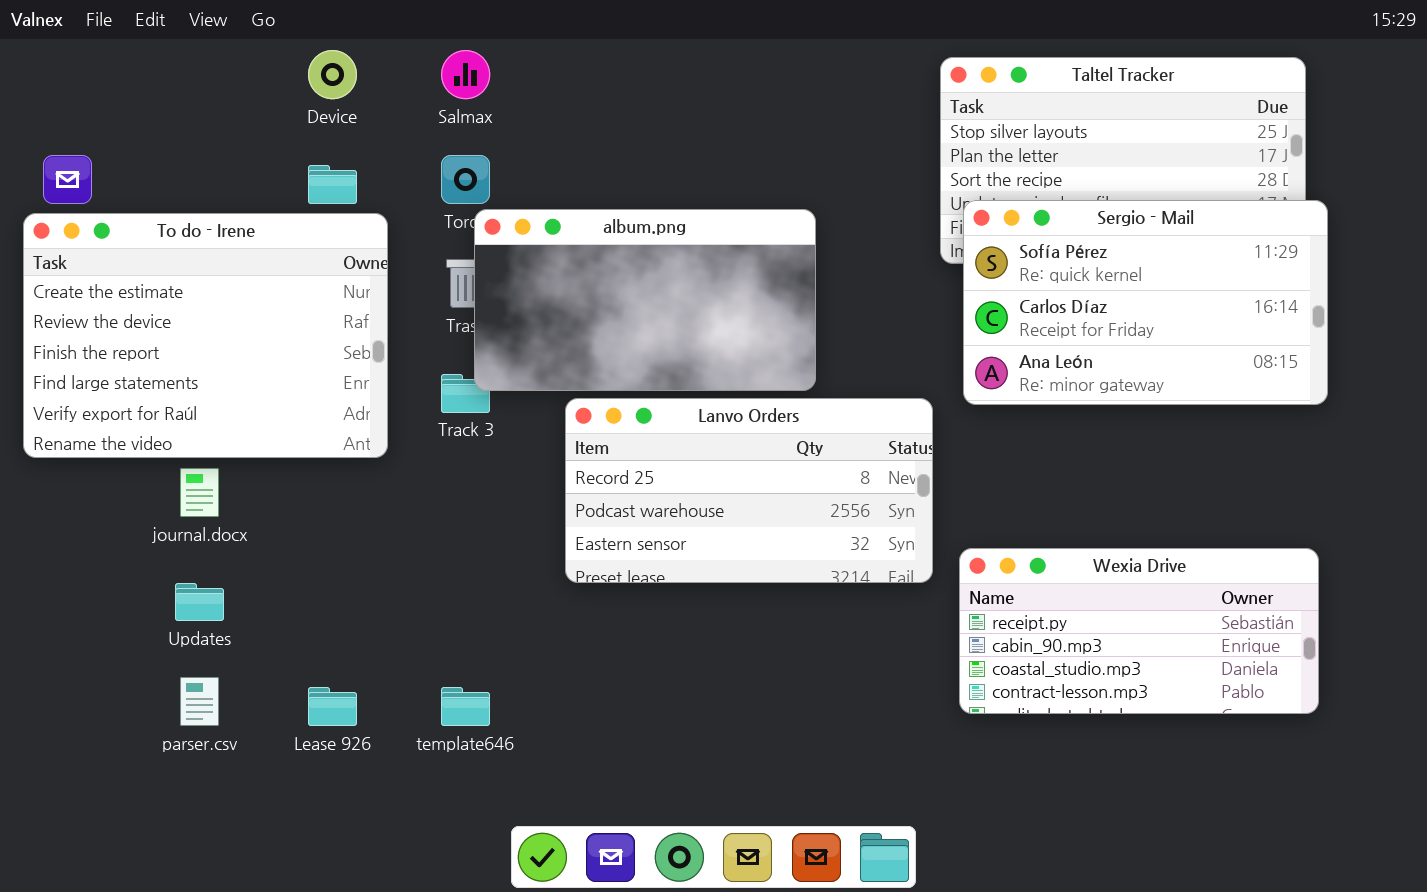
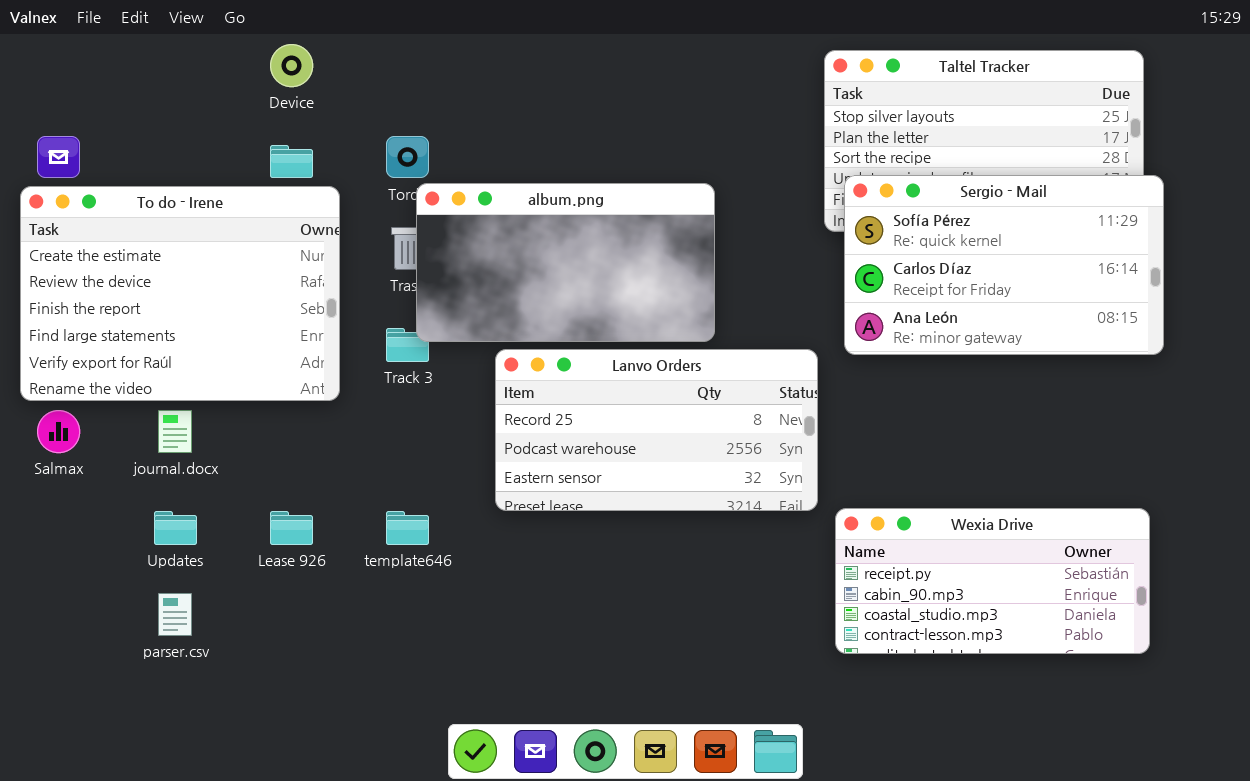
Salmax: [441,50,490,99] -> [37,410,80,453], moved
Wexia Drive: [959,548,1319,714] -> [835,508,1150,654], moved
Lease 926: [308,687,357,726] -> [270,511,313,545], moved
template646: [441,687,490,726] -> [386,511,429,545], moved

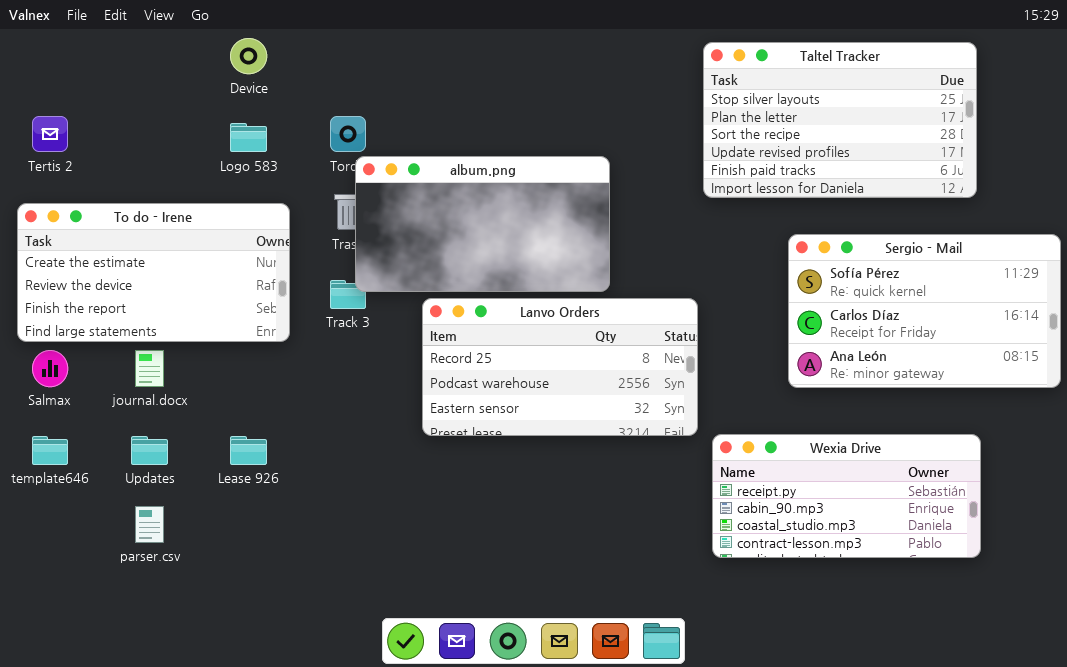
Sergio - Mail: [844,175,1164,355] -> [788,234,1061,388], moved
To do - Irene: [20,186,340,401] -> [17,203,290,342], resized
template646: [386,511,429,545] -> [32,436,68,465], moved

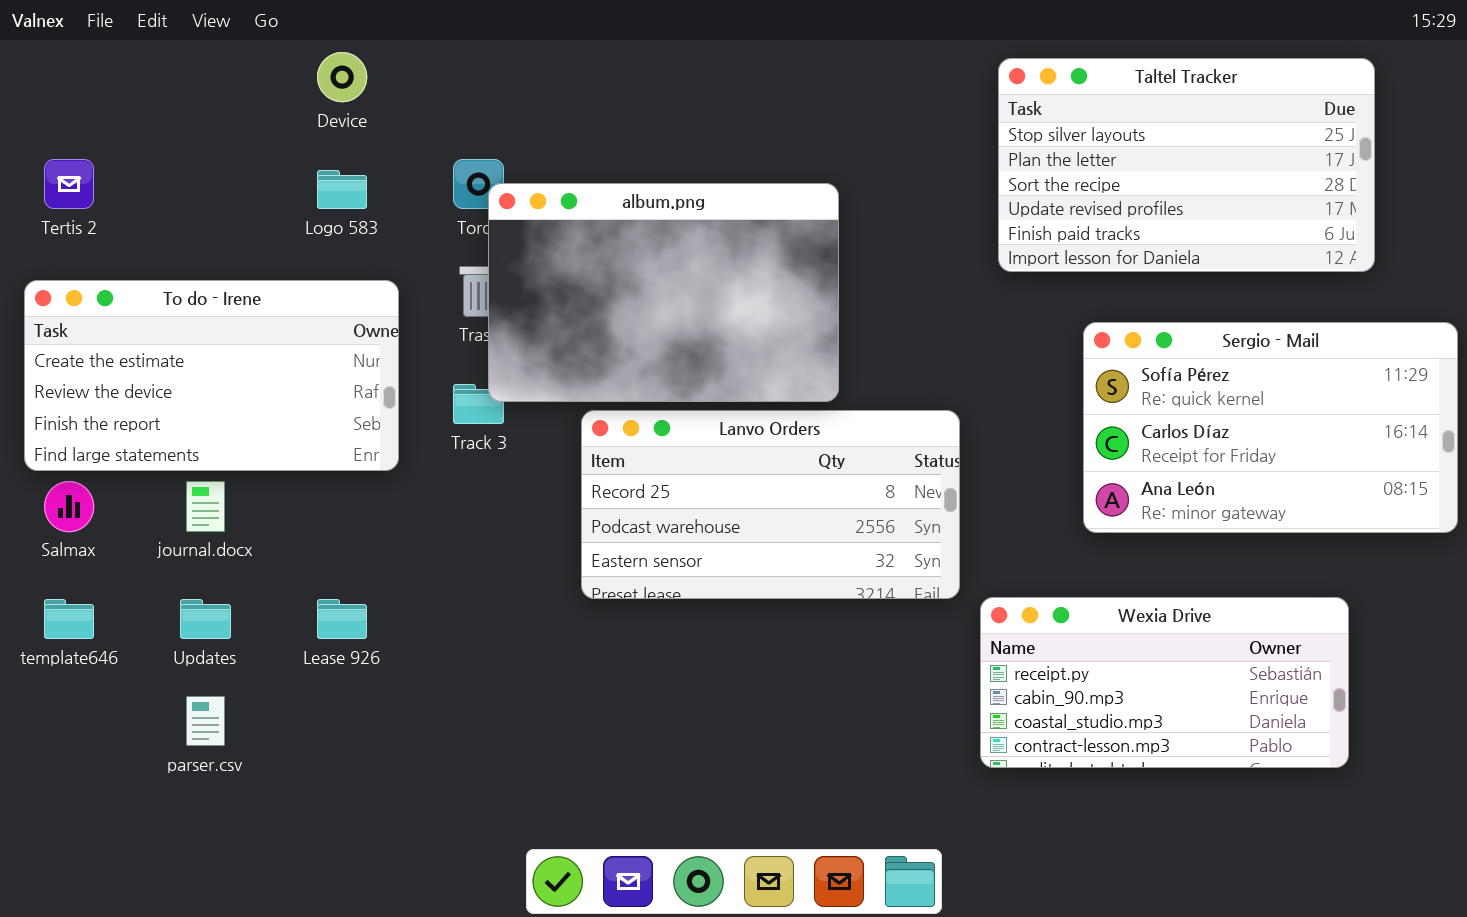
Taltel Tracker: [703,42,977,198] -> [998,58,1375,272], moved
album.png: [355,156,610,292] -> [488,183,839,402], resized

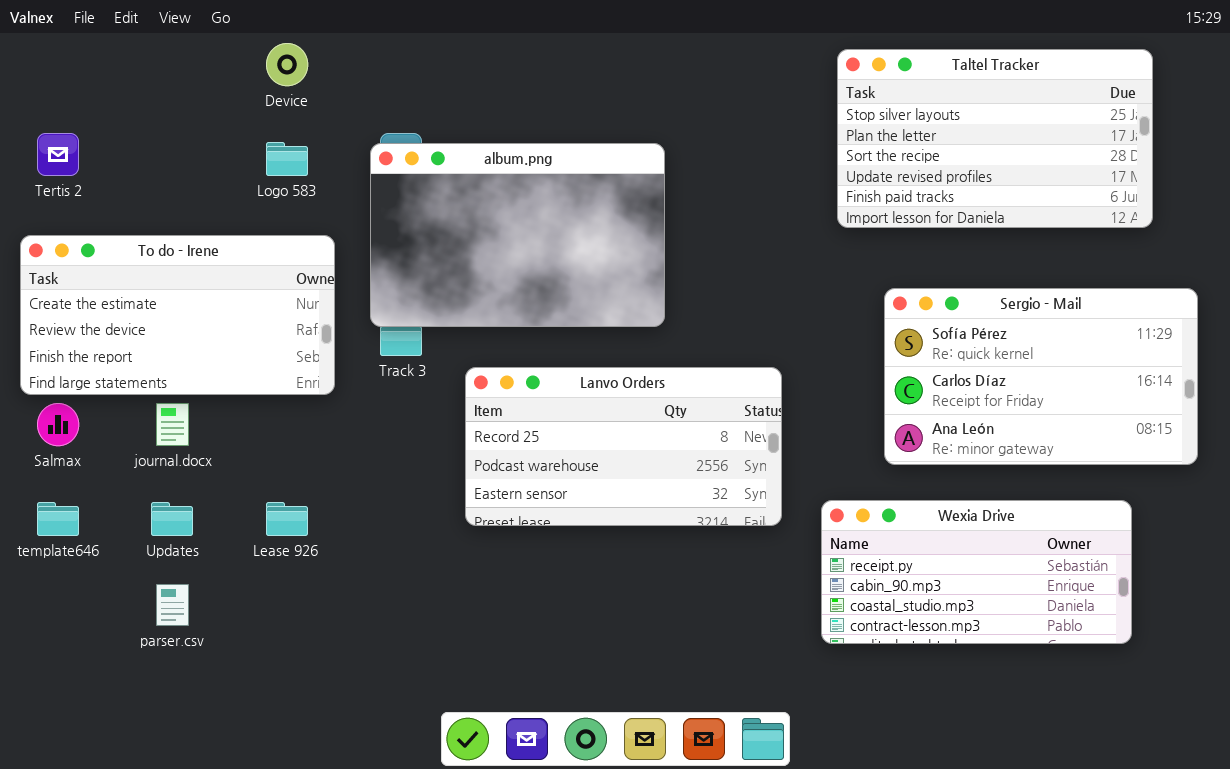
album.png: [488,183,839,402] -> [370,143,665,327], moved
Sergio - Mail: [1083,322,1458,533] -> [884,288,1198,465], moved
Lanvo Orders: [581,410,960,599] -> [465,367,782,526], moved

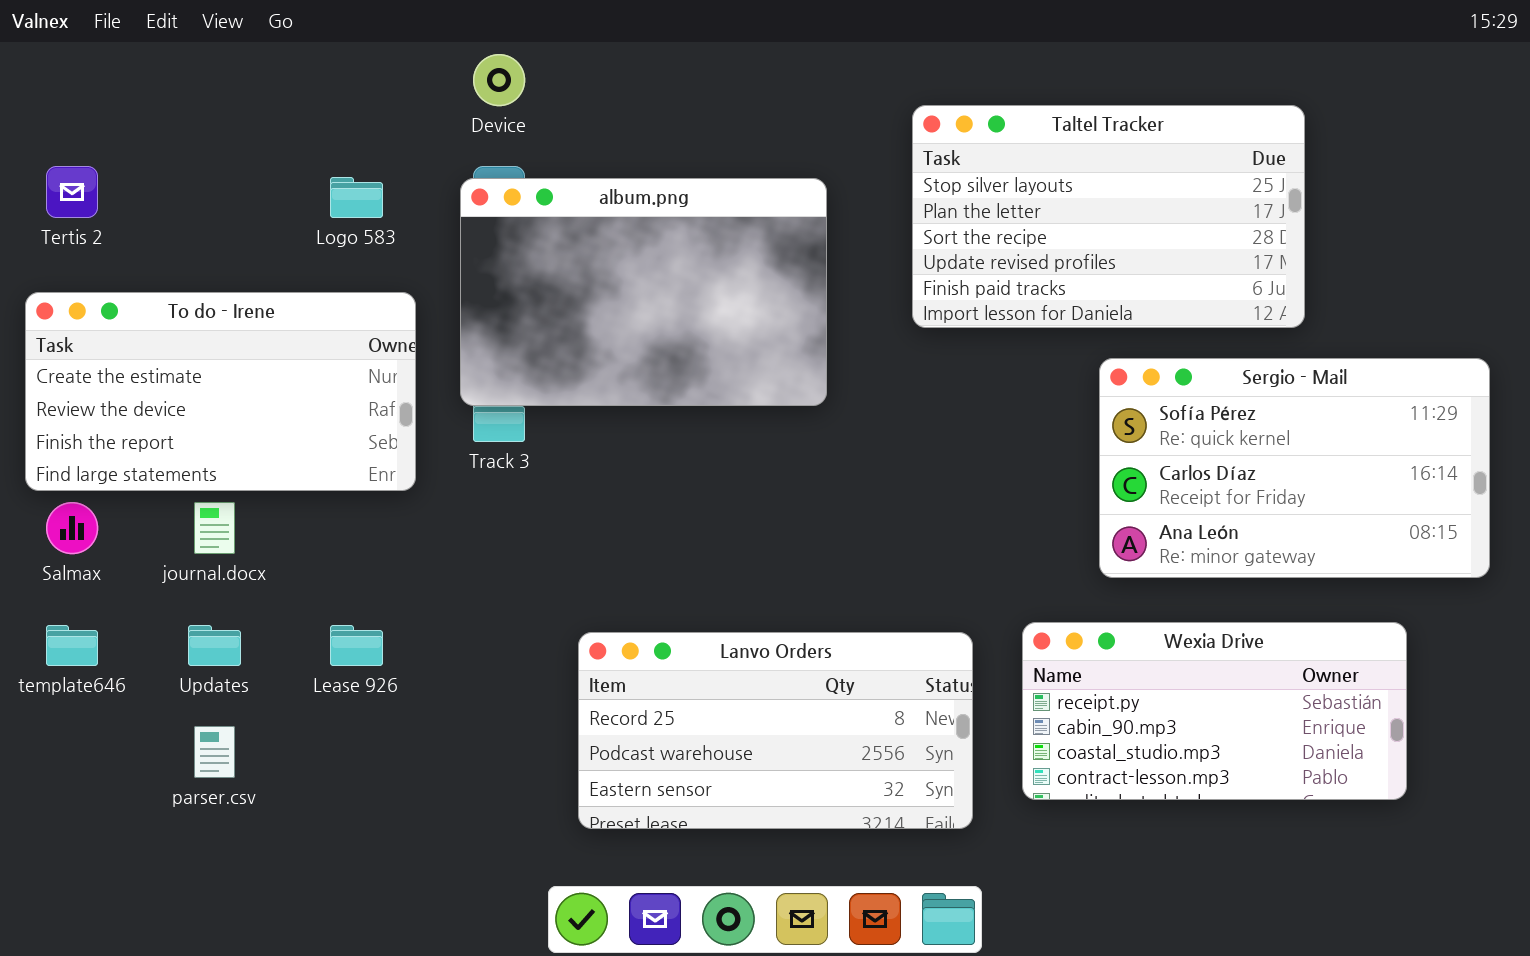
Device: [266,43,308,86] -> [473,54,525,106], moved
Taltel Tracker: [837,49,1153,228] -> [912,105,1305,328], moved
Lanvo Orders: [465,367,782,526] -> [578,632,973,829], moved

